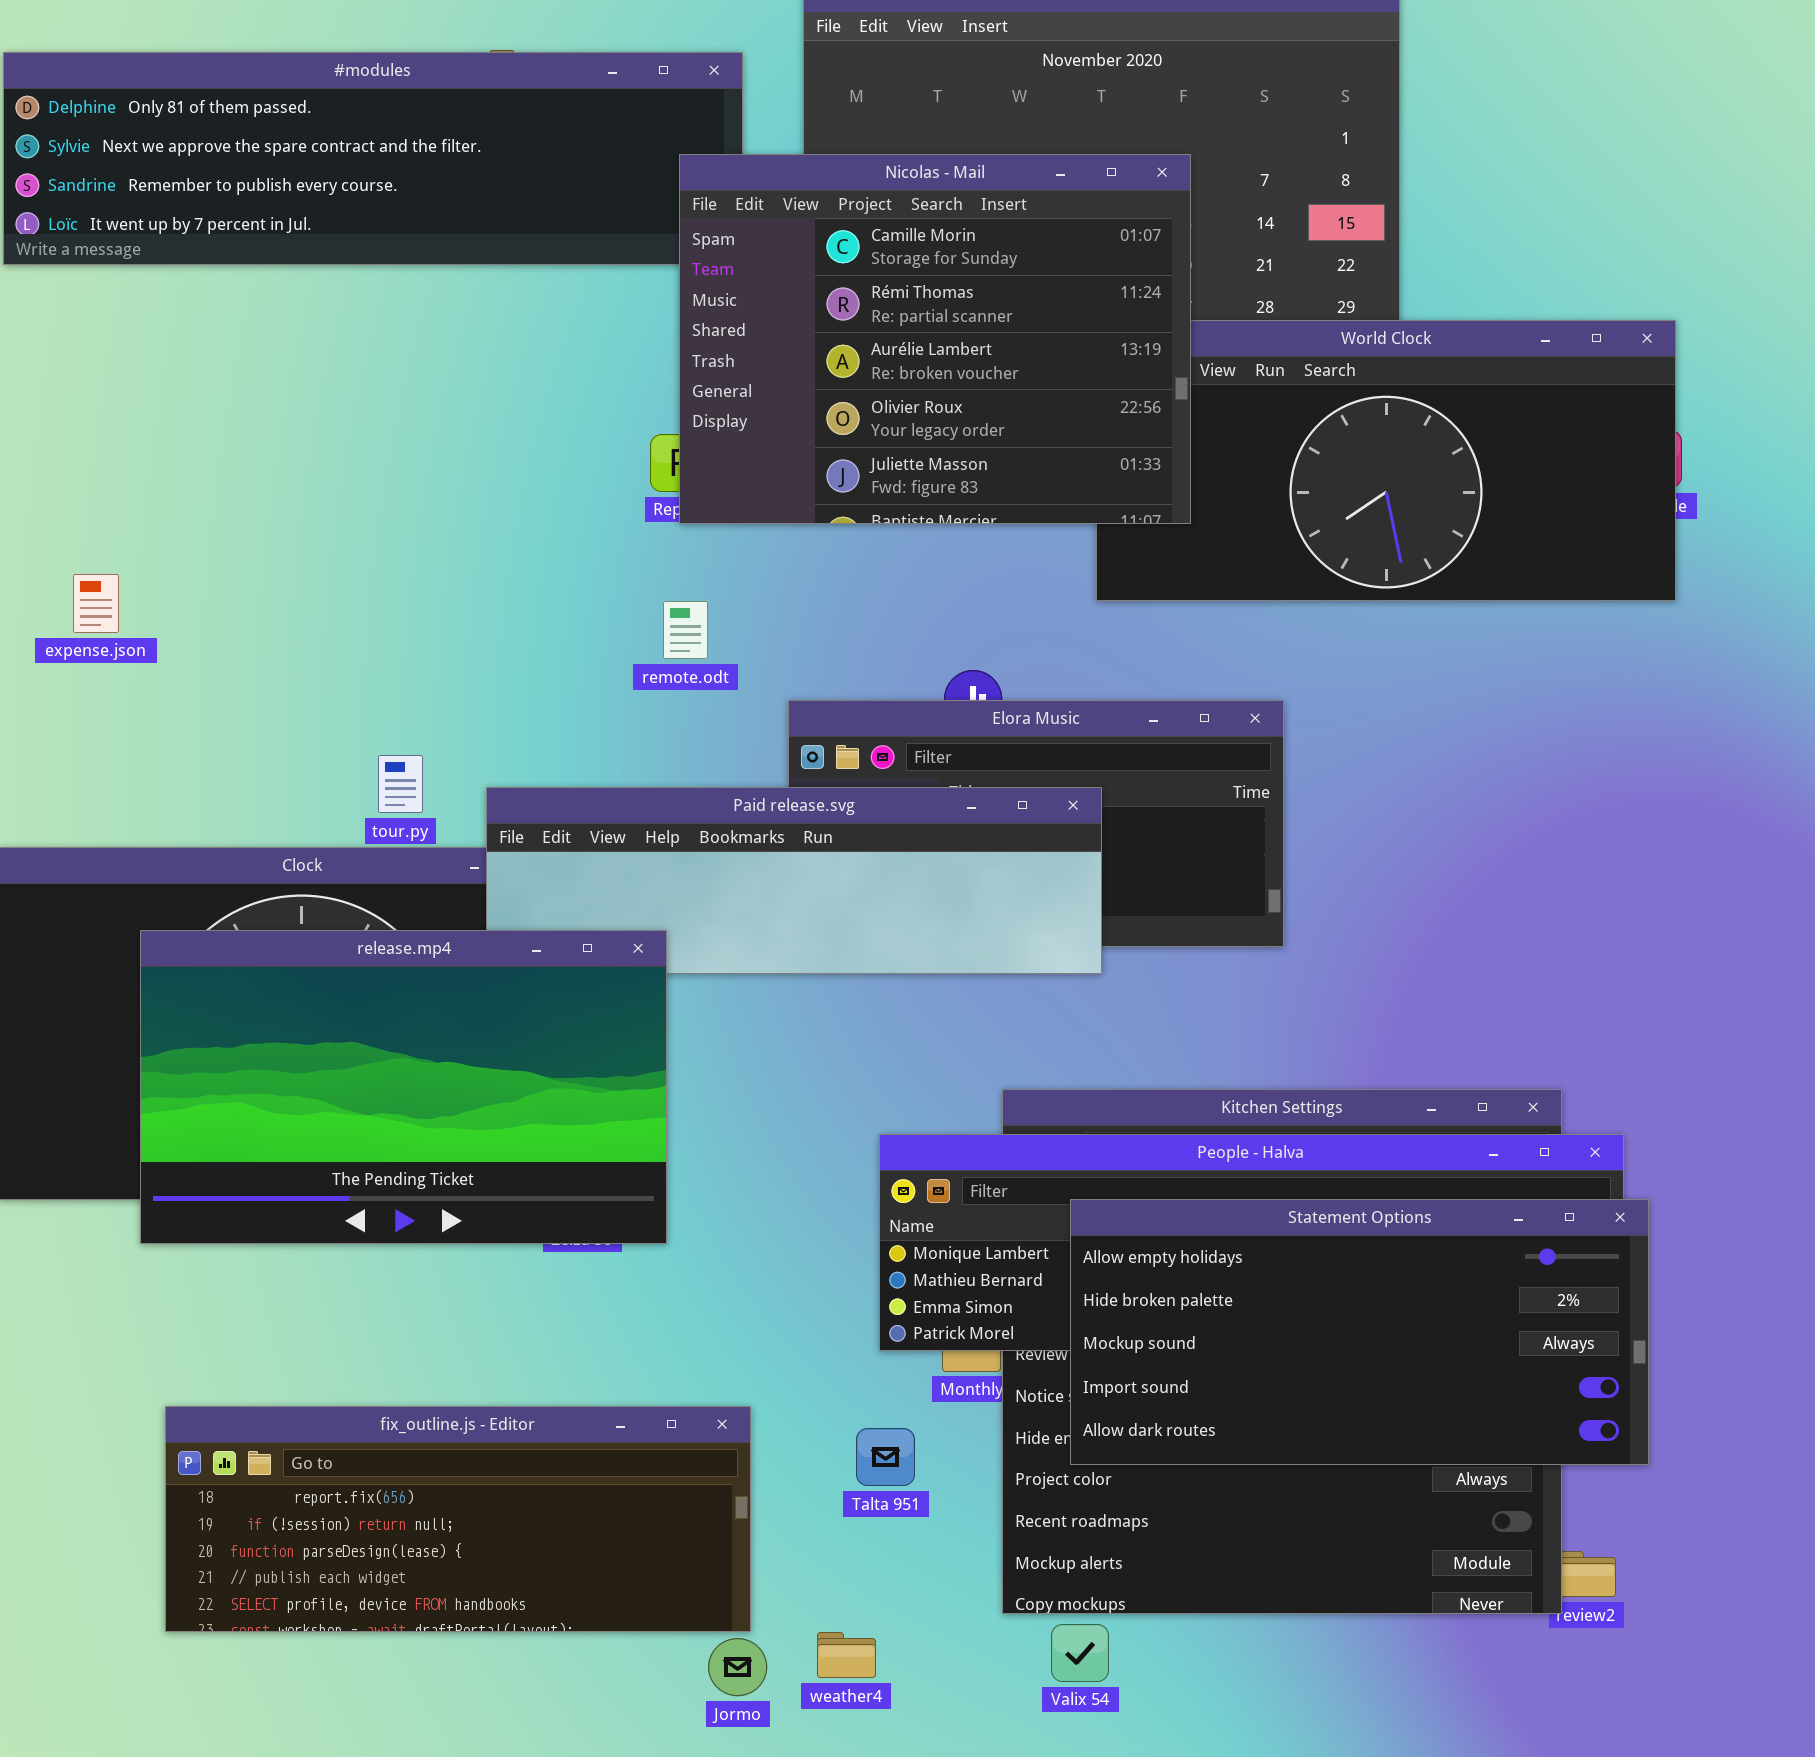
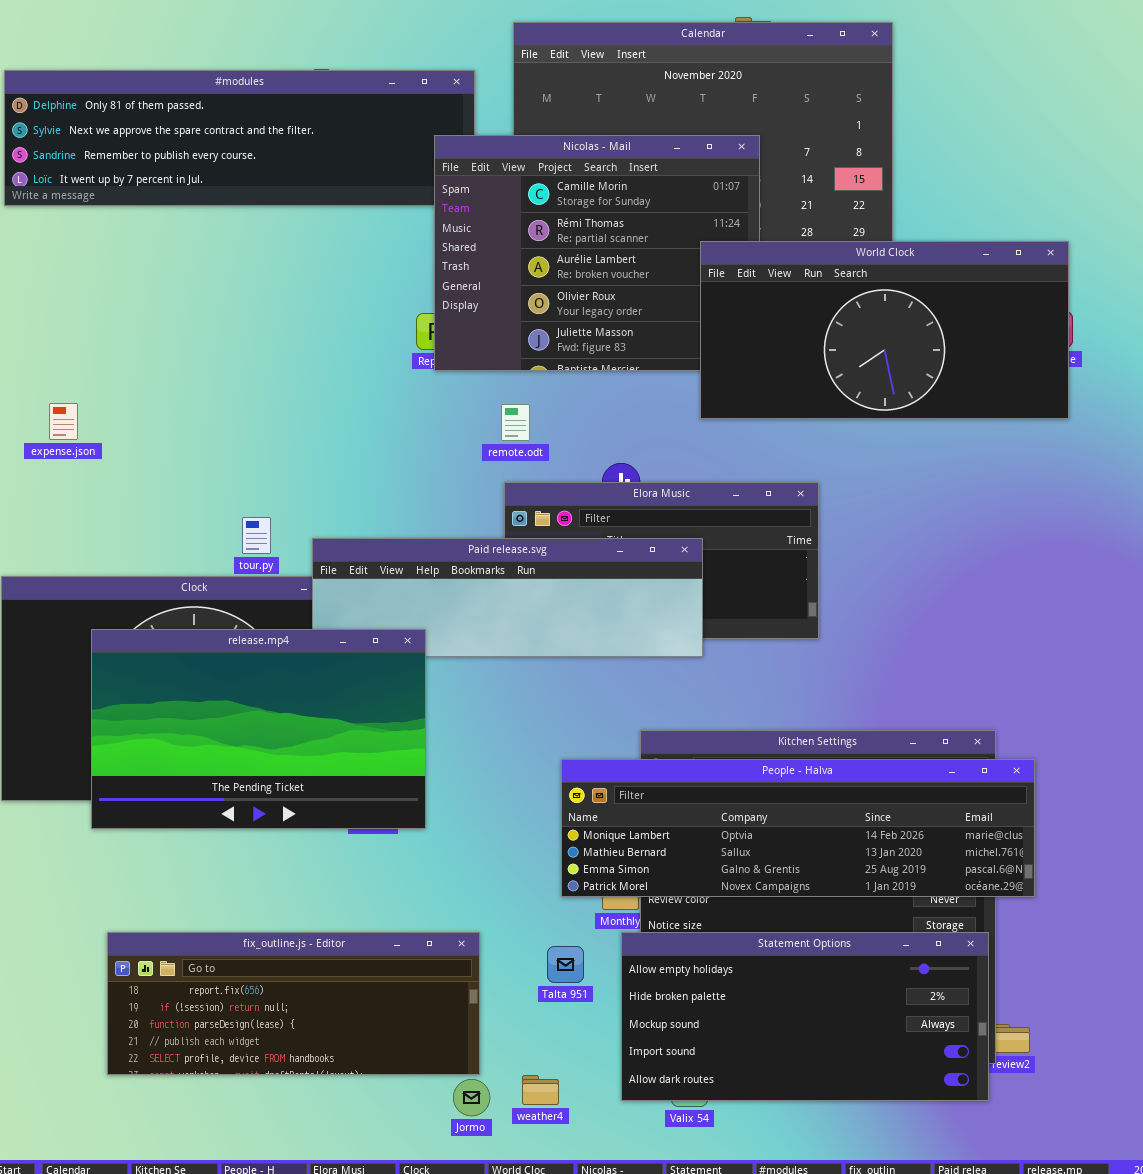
World Clock: [1096,320,1676,601] -> [700,241,1069,419], raised
remote.odt: [663,601,708,659] -> [501,404,530,441], moved
Statement Options: [1070,1199,1649,1465] -> [621,932,989,1101], moved

